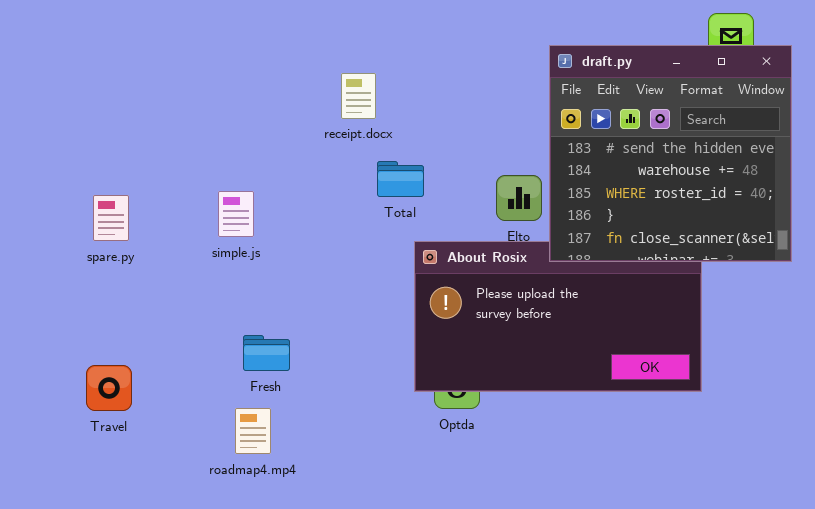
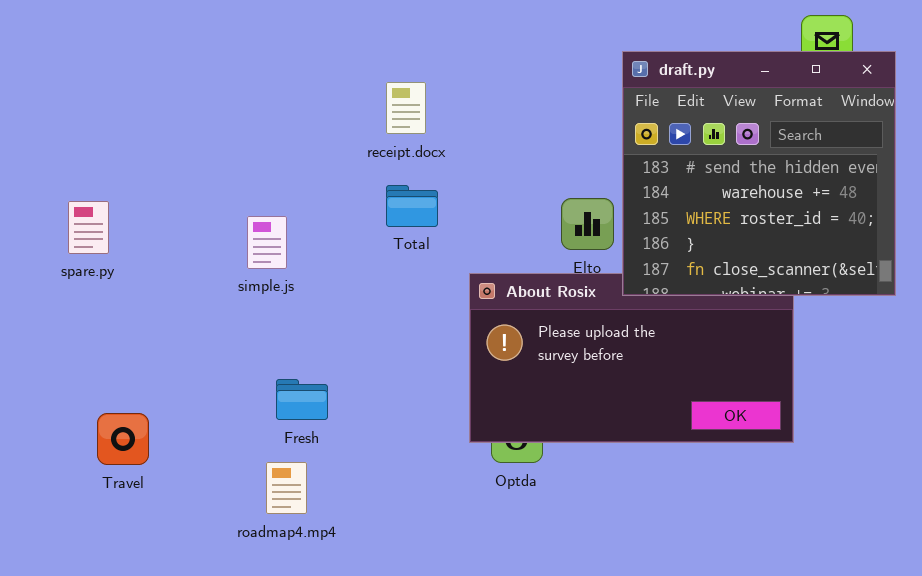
Total: [377,161,424,197] -> [386,185,438,227], moved
spare.py: [93,195,129,241] -> [68,201,109,254], moved

